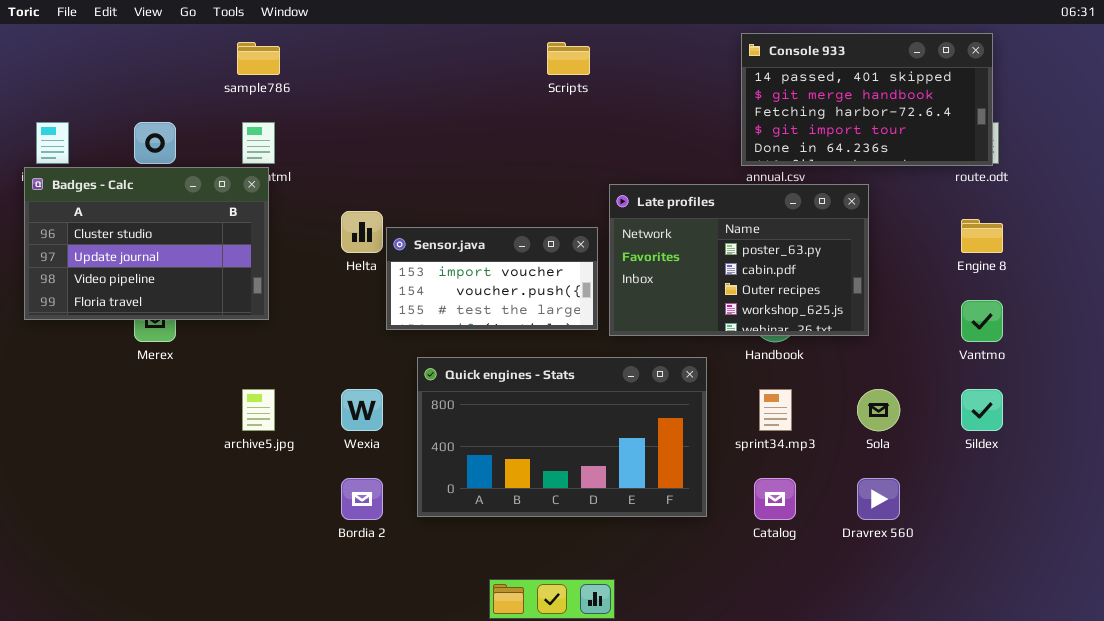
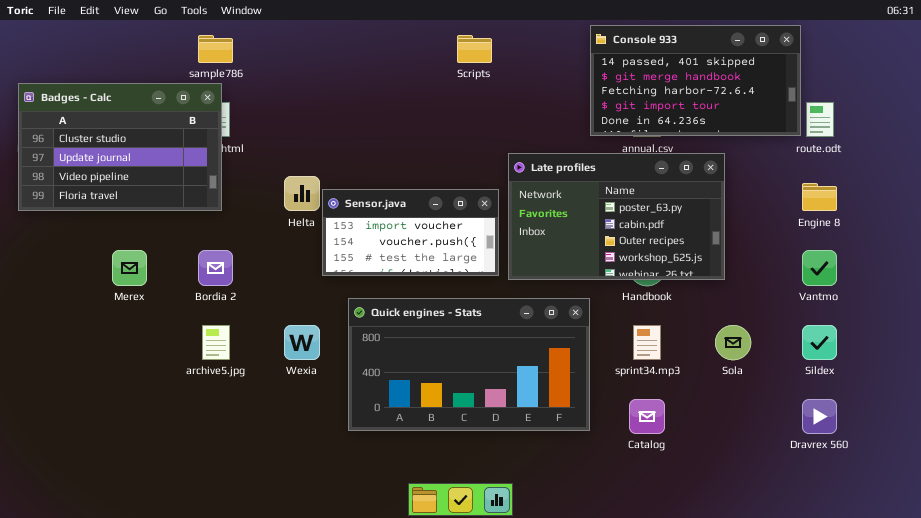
Console 933: [741,33,993,166] -> [590,25,801,136], moved
Badges - Calc: [24,167,269,320] -> [18,83,222,211], moved
Bordia 2: [341,478,383,520] -> [198,250,233,286], moved
Dravrex 560: [857,478,900,520] -> [802,399,837,434], moved

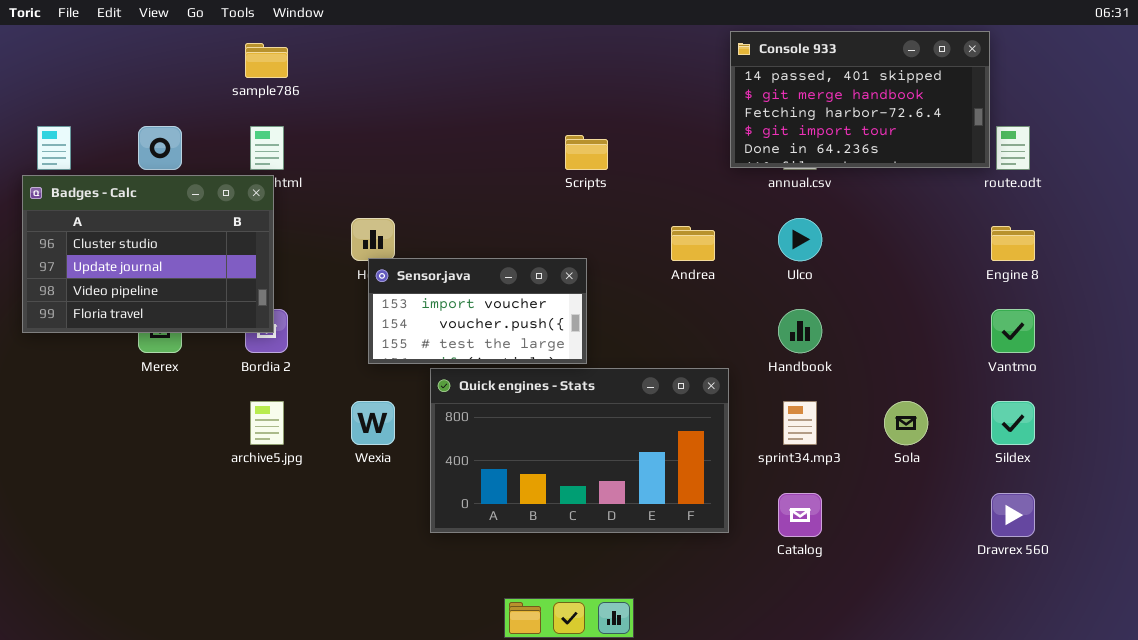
Scripts: [457,35,492,63] -> [565,135,608,170], moved
Badges - Calc: [18,83,222,211] -> [22,175,274,333], moved
Late profiles: [508,153,725,280] -> none, closed
Sensor.java: [322,189,499,276] -> [368,258,587,364], moved

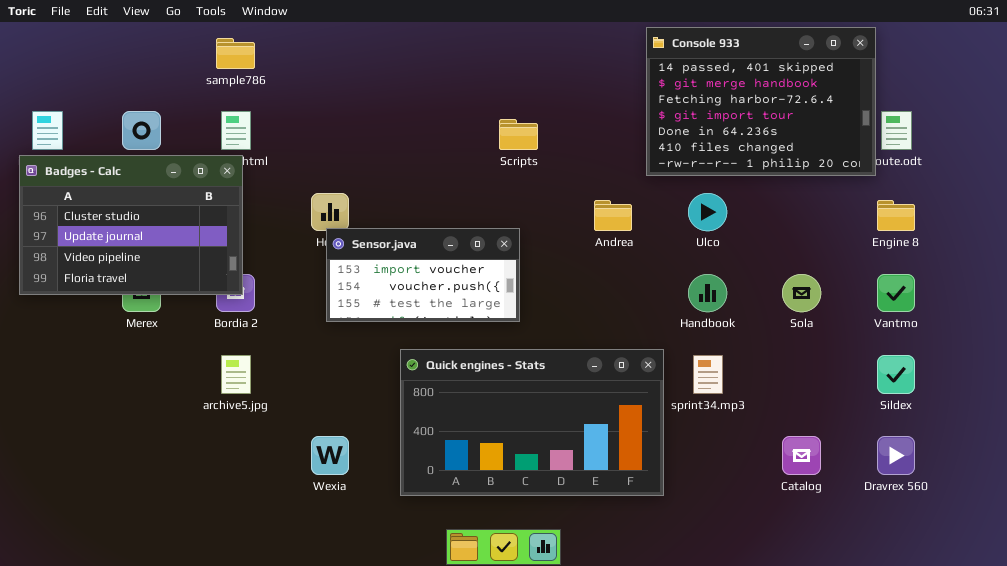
Console 933: [730,31,990,168] -> [646,27,876,176], resized
Quick engines - Stats: [430,368,729,533] -> [400,349,664,496], moved
Wexia: [351,401,395,445] -> [311,436,349,475], moved
Sola: [884,401,928,445] -> [782,274,821,312], moved
Catalog: [778,493,822,537] -> [782,436,821,475], moved

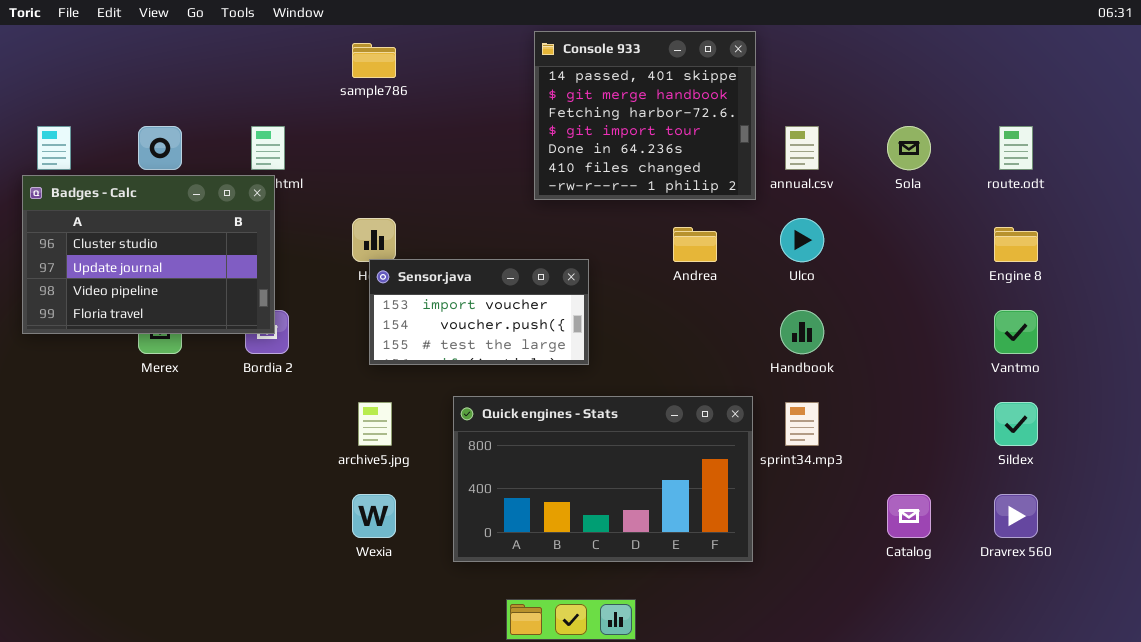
Console 933: [646,27,876,176] -> [534,31,756,200], moved, resized
sample786: [216,38,255,69] -> [352,43,396,78], moved
Sola: [782,274,821,312] -> [887,126,931,170], moved
archive5.jpg: [221,355,251,394] -> [358,402,392,446], moved

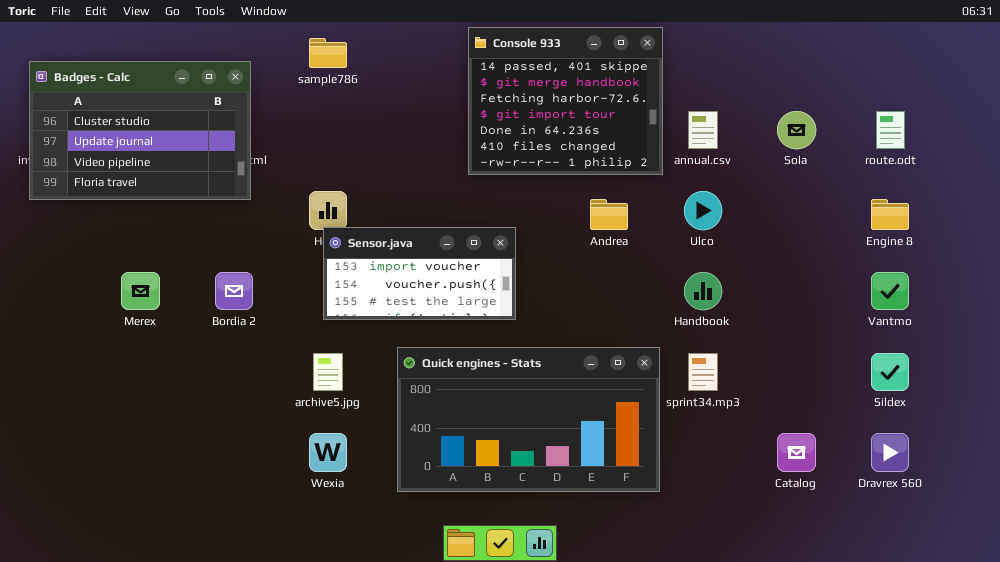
Badges - Calc: [22,175,275,334] -> [29,61,251,200], moved

